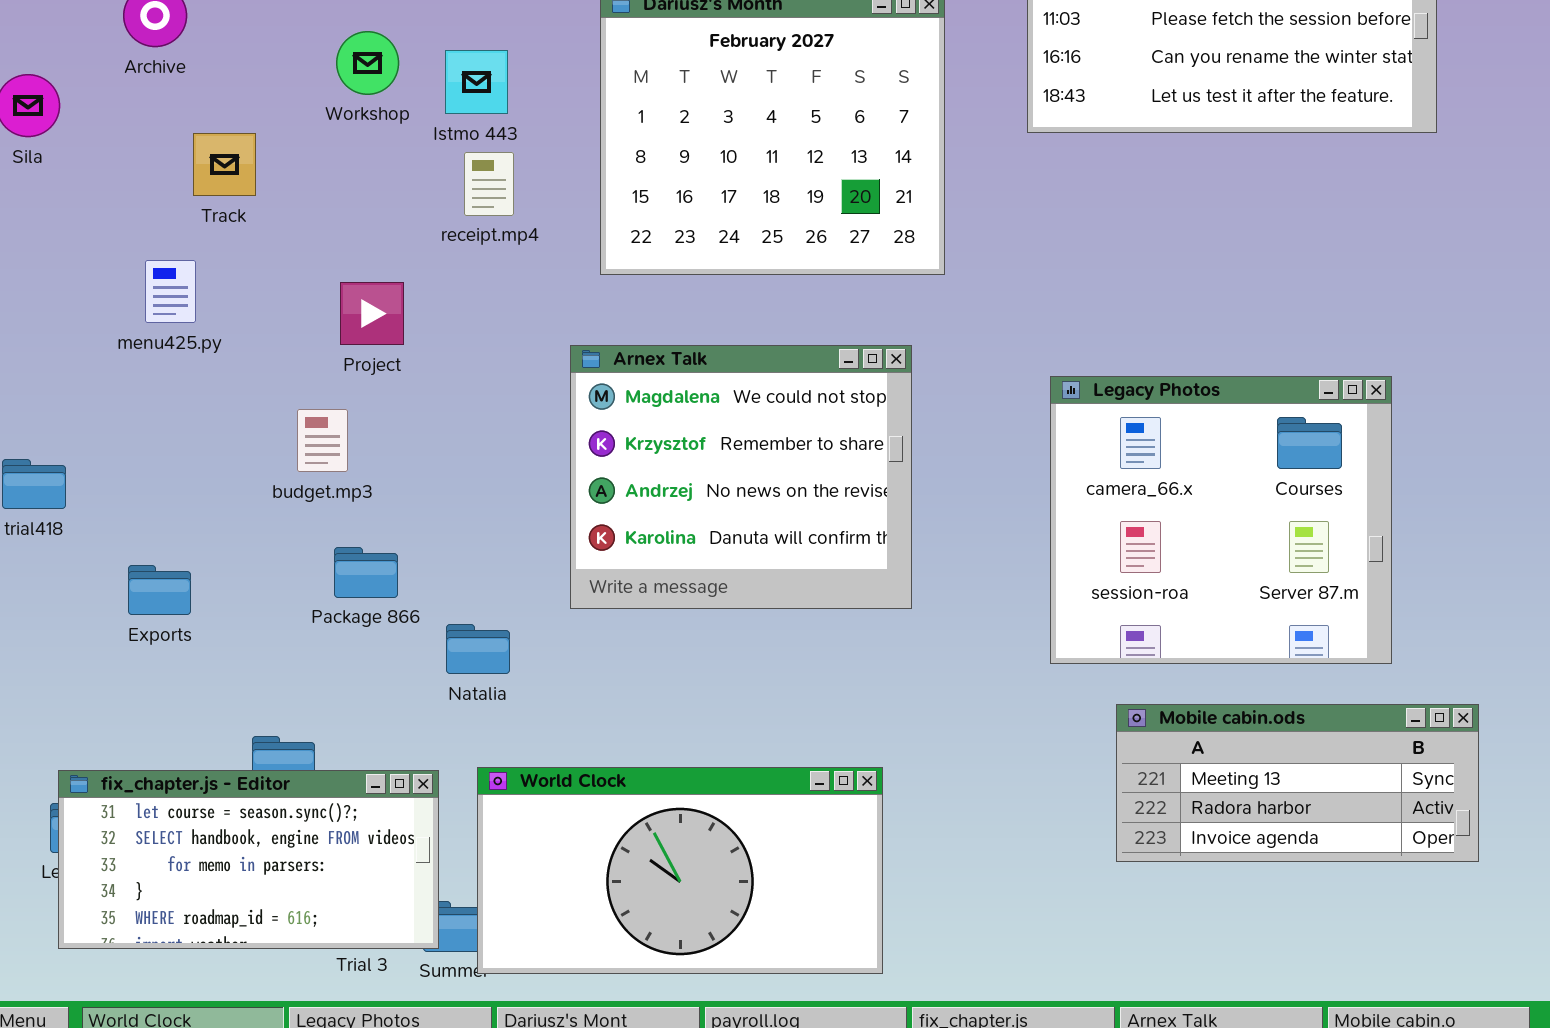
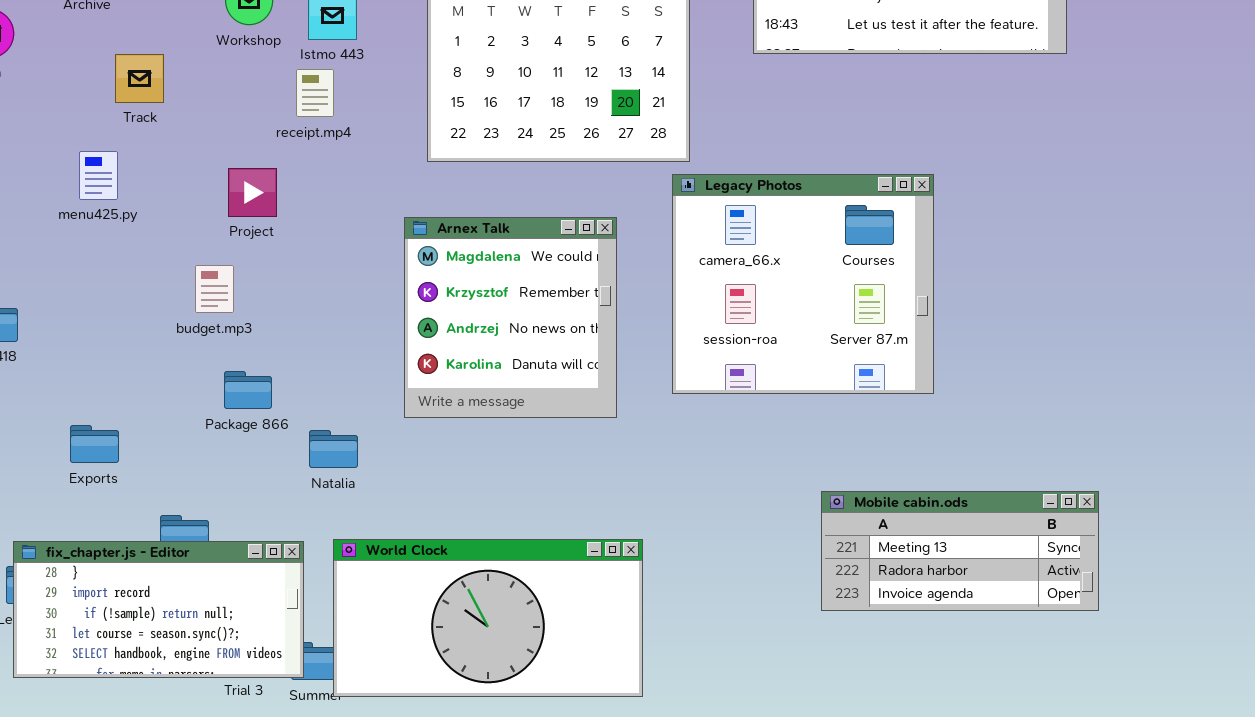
receipt.mp4: [464,152,514,216] -> [296,69,334,117], moved
Arnex Talk: [570,345,912,609] -> [404,217,617,418], resized
Legacy Photos: [1050,376,1392,664] -> [672,174,934,394], moved
Exports: [128,565,191,615] -> [70,425,119,463], moved
fix_chapter.js - Editor: [58,770,439,949] -> [13,541,304,678], scrolled up 3 rows

